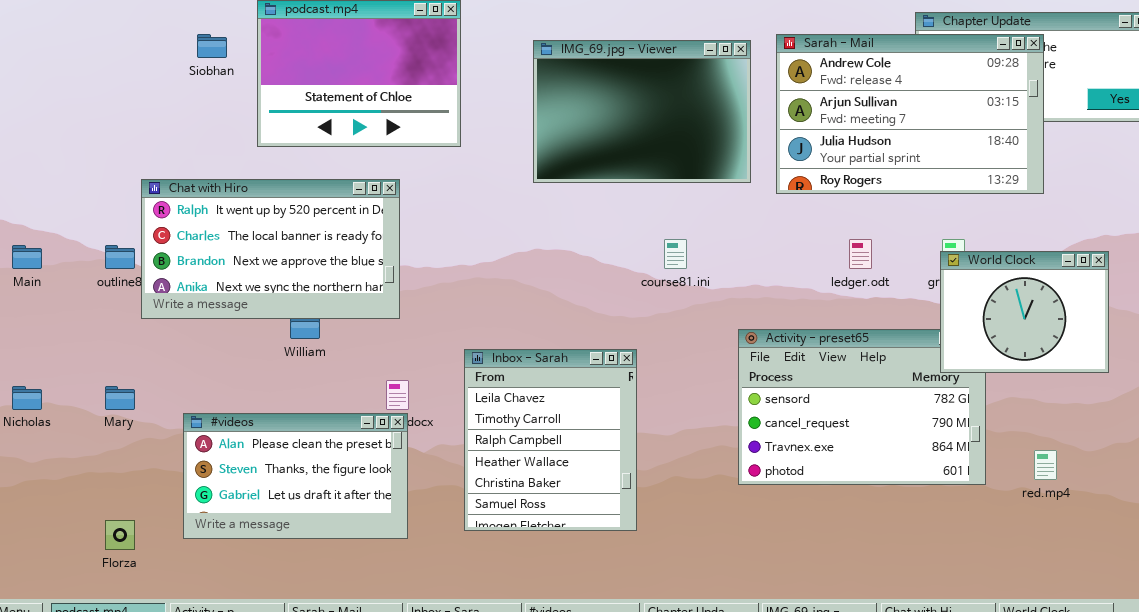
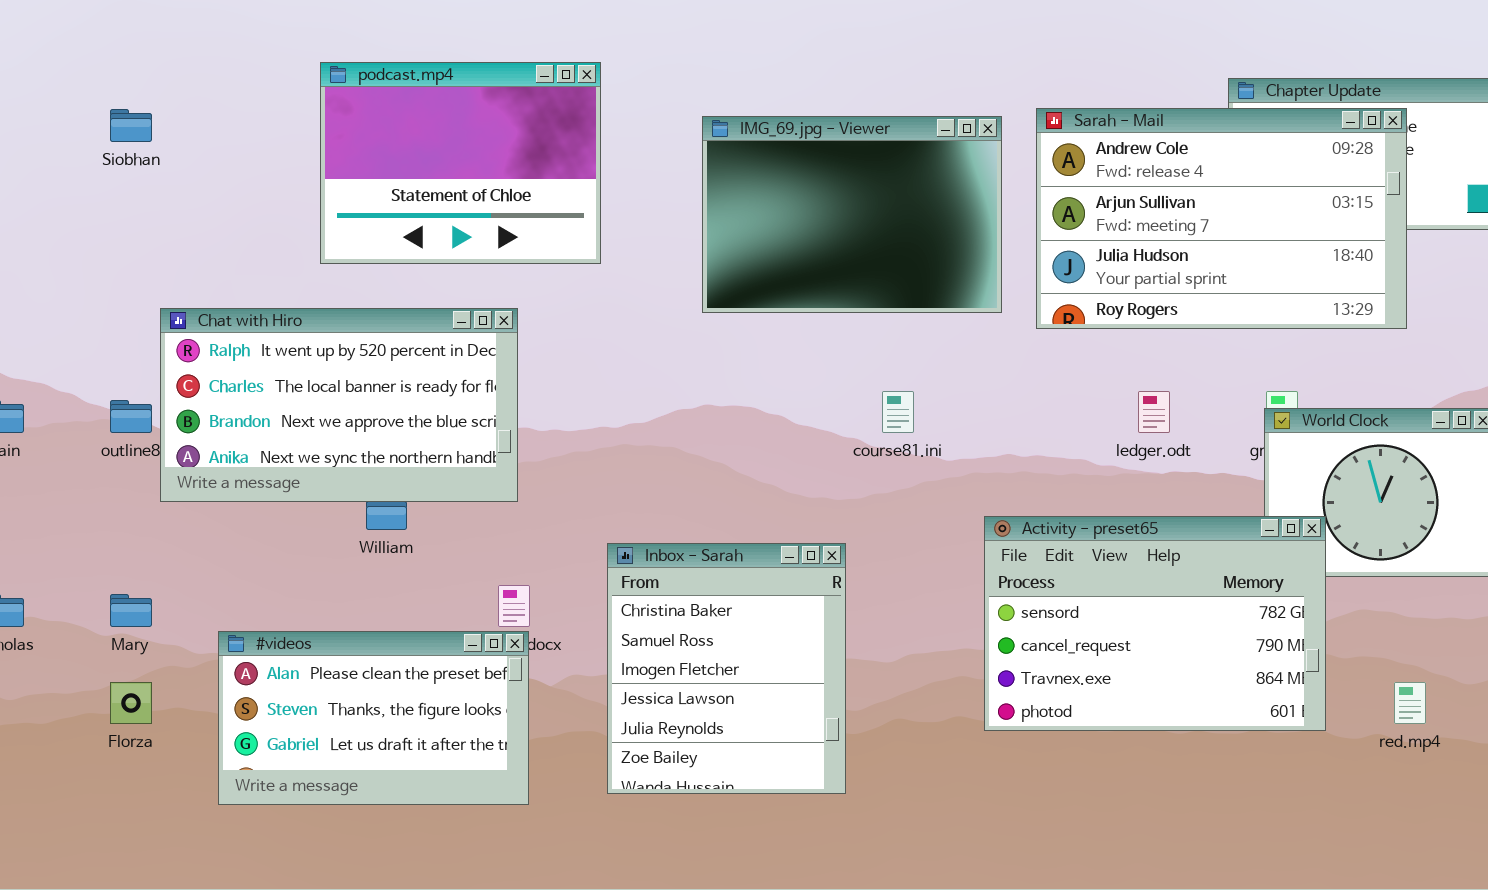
Siobhan: [197,34,227,58] -> [110,109,152,142], moved
Activity - preset65: [738,329,986,485] -> [984,516,1326,731], raised
Inbox - Sarah: [464,349,637,531] -> [607,543,846,794], scrolled down 4 rows
Florza: [105,520,135,550] -> [110,682,152,724], moved

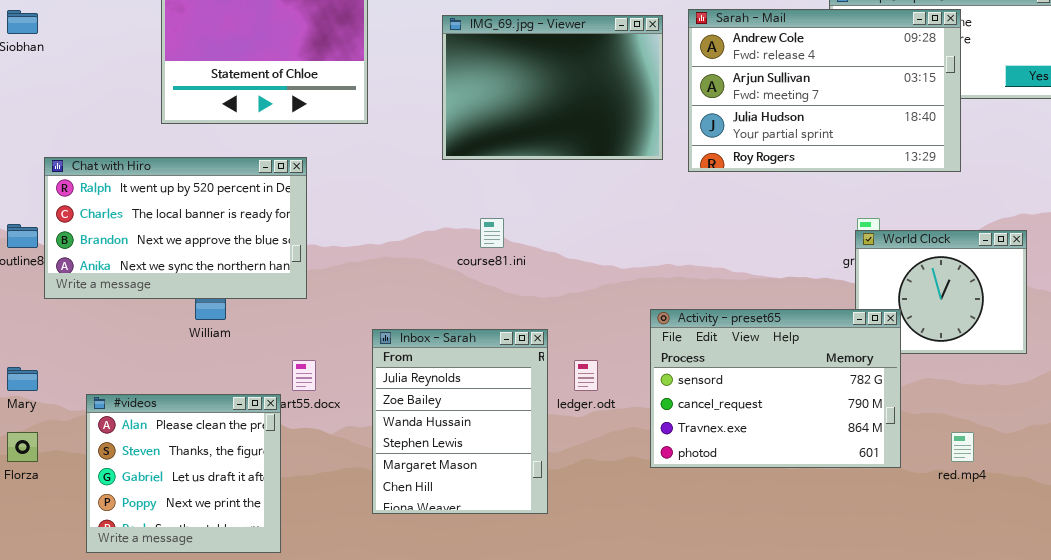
course81.ini: [882,391,914,433] -> [480,218,504,248], moved
ledger.odt: [1138,391,1170,433] -> [574,360,598,391], moved
Inbox - Sarah: [607,543,846,794] -> [372,329,548,514], scrolled down 4 rows
#videos: [218,631,529,805] -> [86,394,281,553], resized

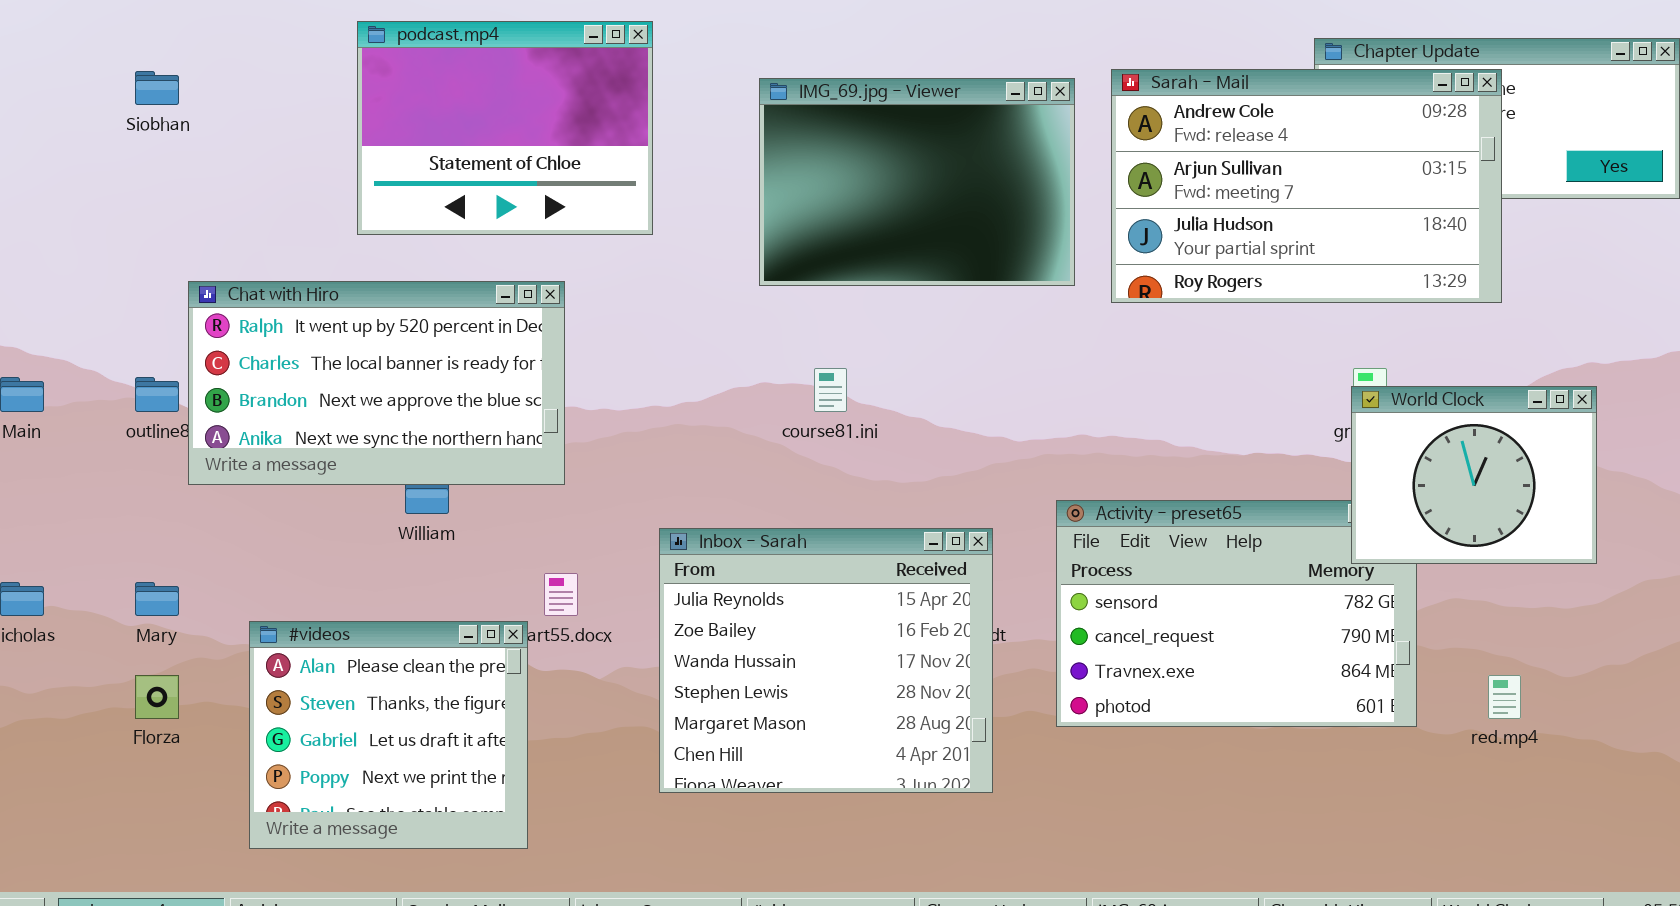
World Clock: [855,230,1027,354] -> [1351,386,1597,564], raised
Inbox - Sarah: [372,329,548,514] -> [659,528,993,793], resized

